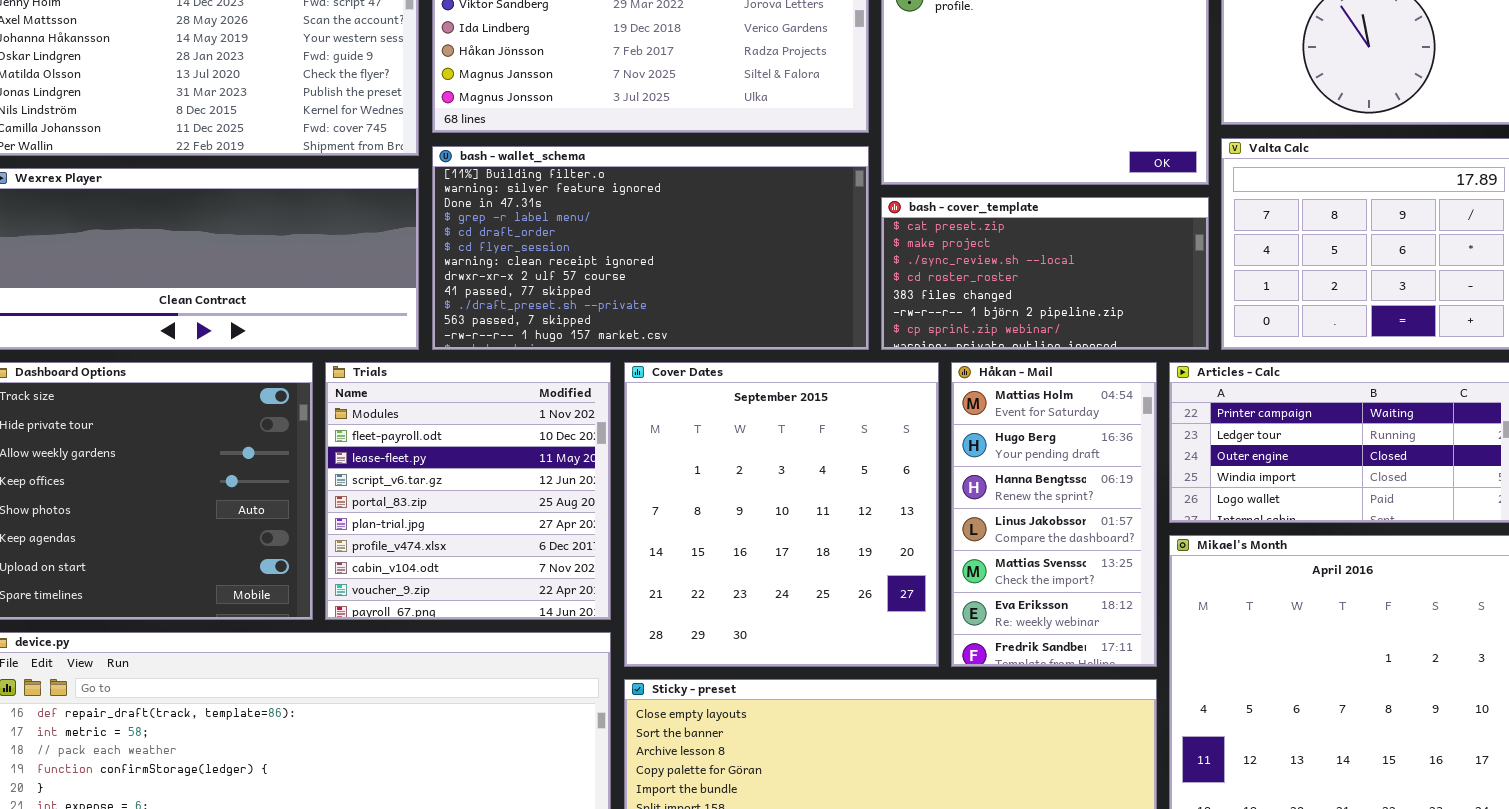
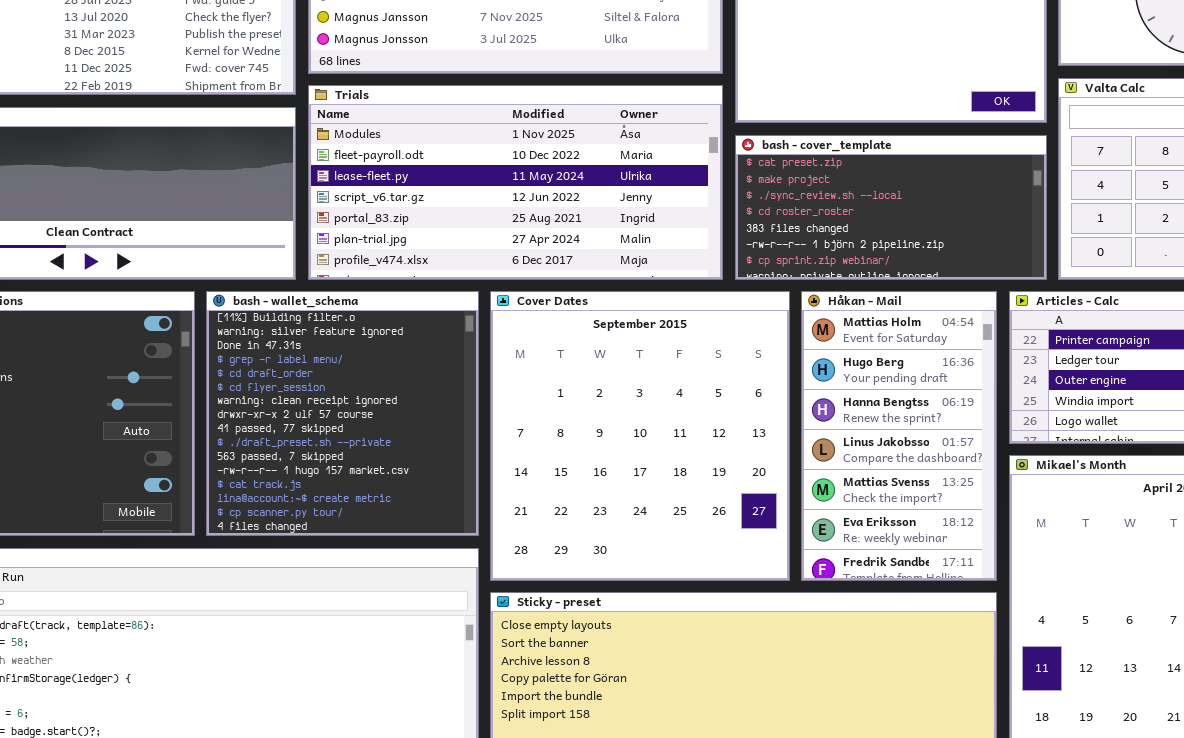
bash - wallet_schema: [432,146,869,350] -> [206,291,479,536], moved, resized
Trials: [325,362,611,620] -> [308,85,723,280], moved, resized

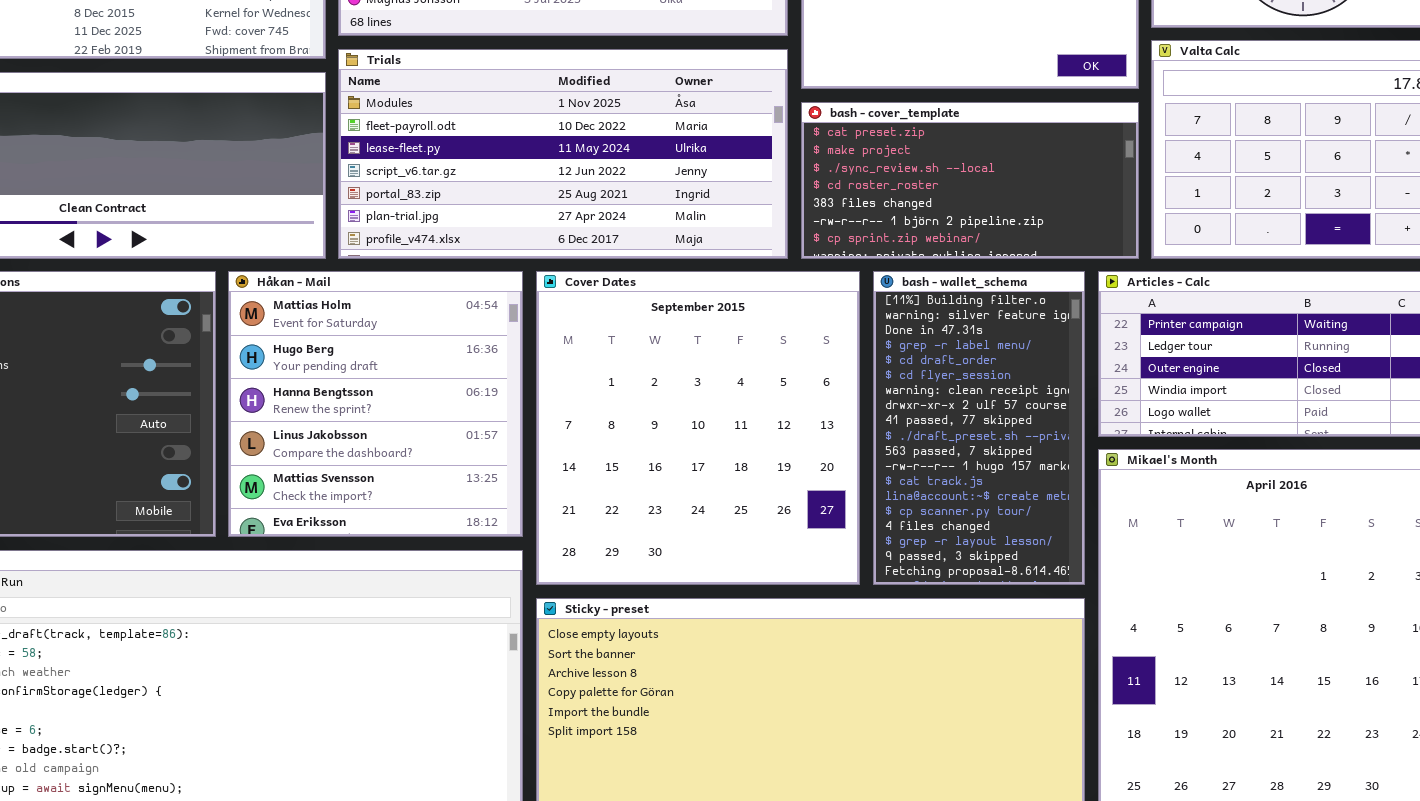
bash - wallet_schema: [206,291,479,536] -> [873,271,1085,585], moved, resized
Håkan - Mail: [801,291,997,581] -> [228,271,523,537], moved, resized

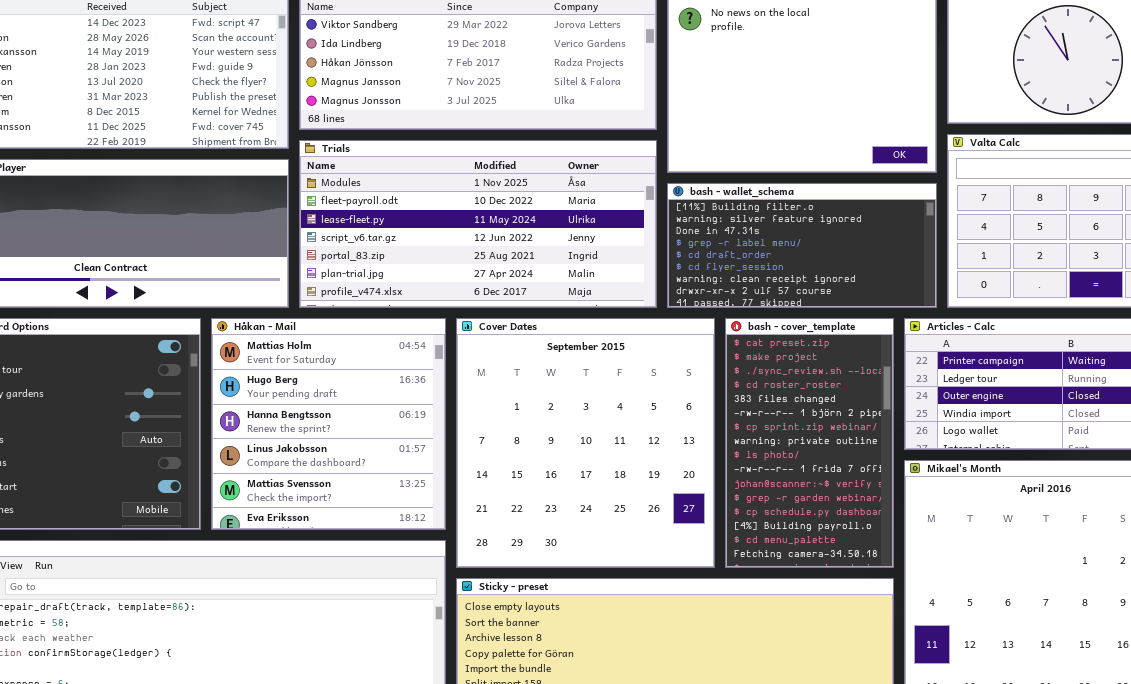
bash - cover_template: [801,102,1139,259] -> [725,318,894,568], moved, resized
bash - wallet_schema: [873,271,1085,585] -> [667,183,937,308], moved, resized

